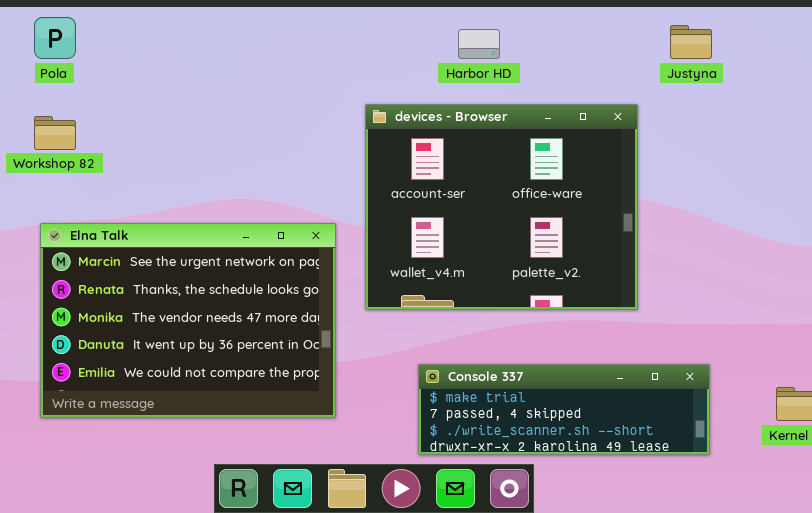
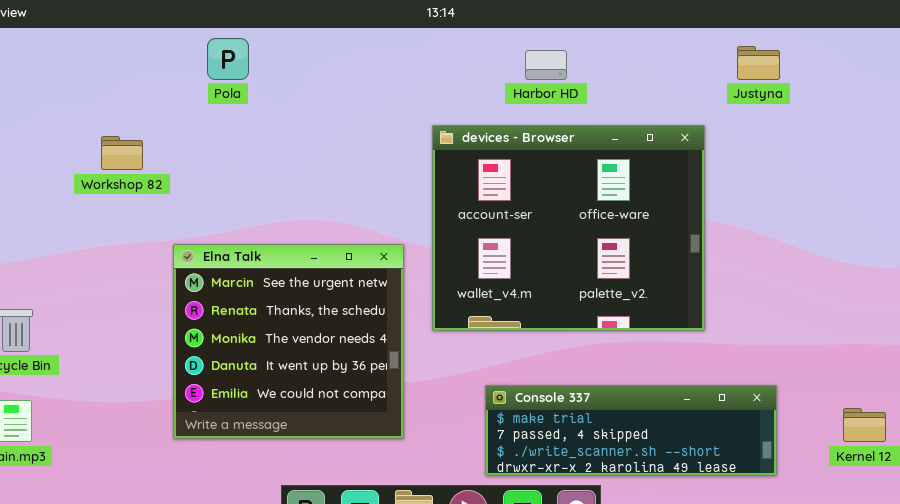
Pola: [34,17,76,59] -> [207,38,249,80], moved
Elna Talk: [40,223,336,418] -> [173,244,404,439], resized

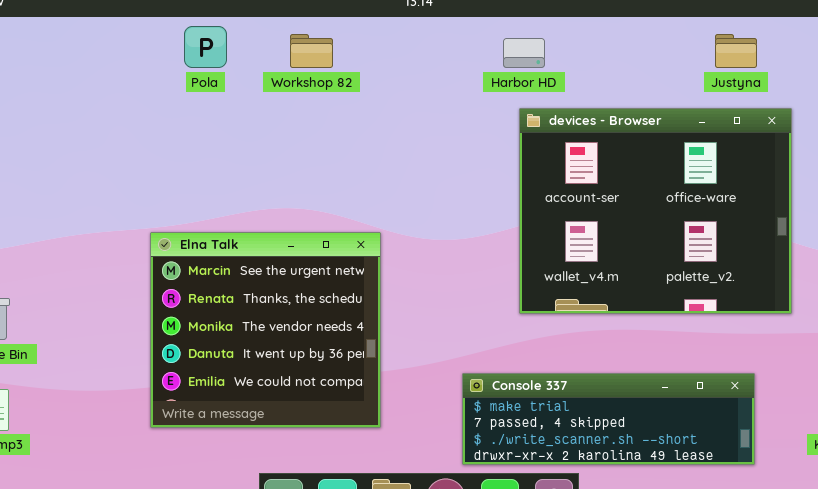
devices - Browser: [432,125,705,331] -> [519,108,792,314], moved
Workshop 82: [101,136,143,170] -> [290,34,333,68], moved

